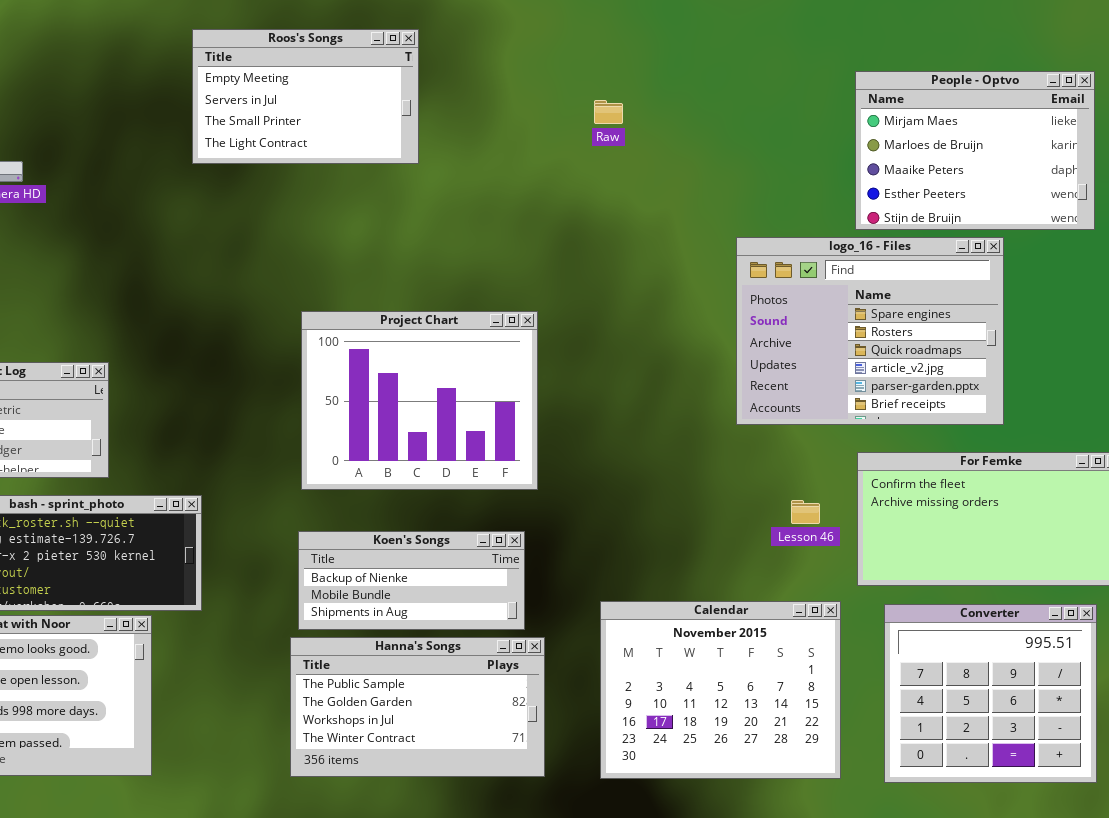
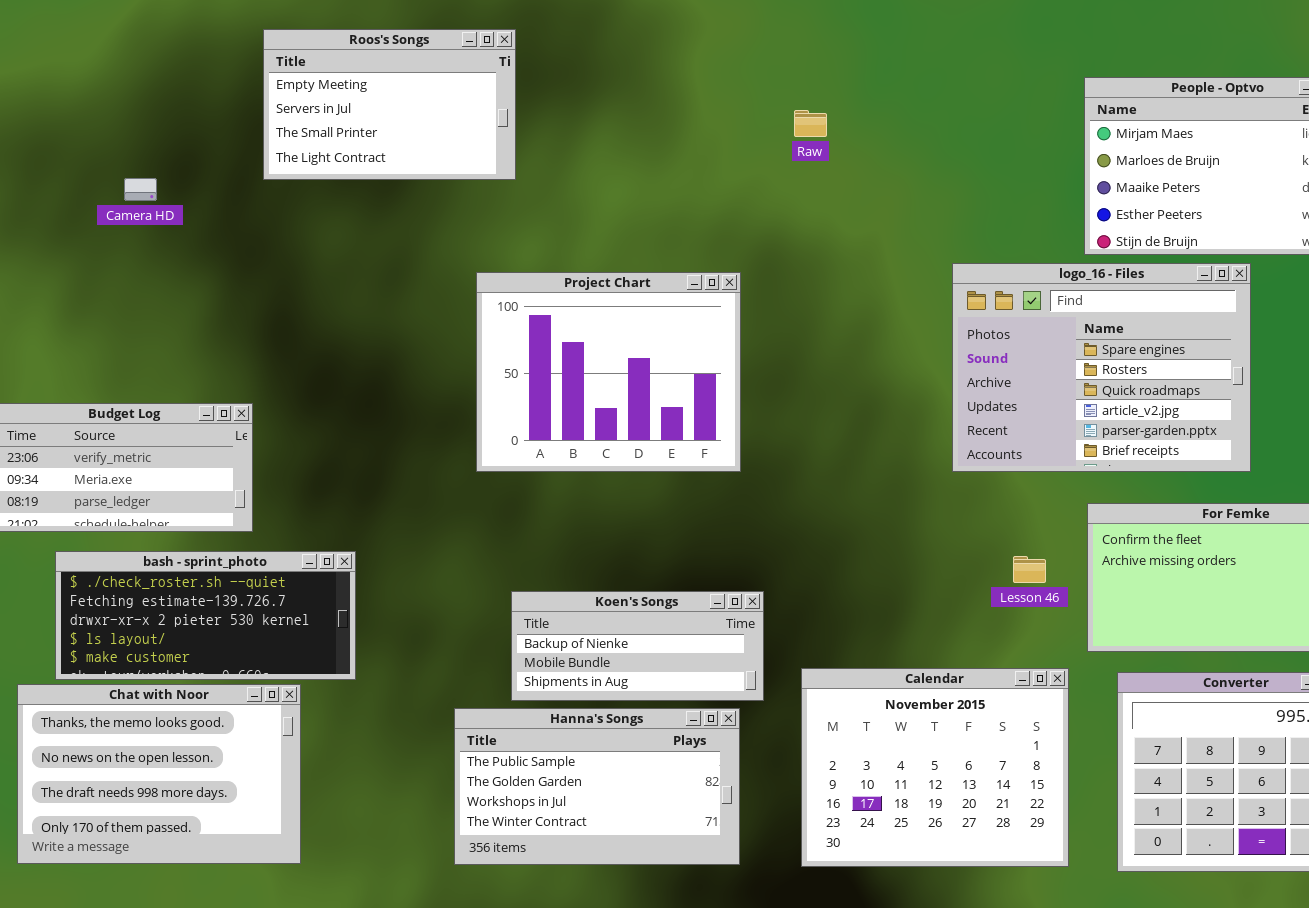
Roos's Songs: [192,29,419,164] -> [263,29,516,180], moved
Project Chart: [301,311,538,490] -> [476,272,741,472], moved
Koen's Songs: [298,531,525,630] -> [511,591,764,701], moved

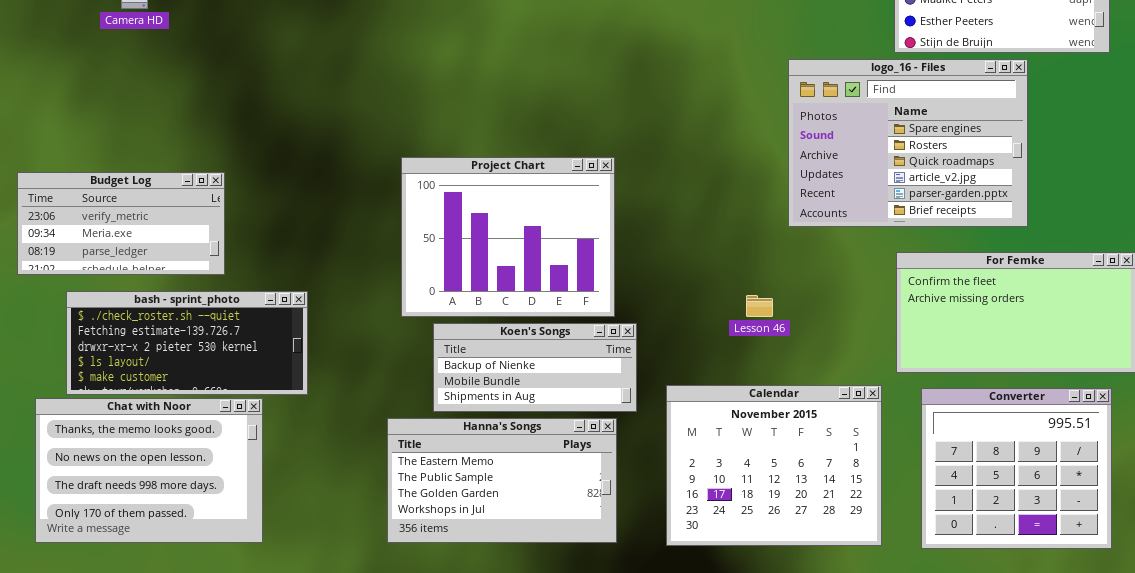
Project Chart: [476,272,741,472] -> [401,157,615,317], moved
Lesson 46: [1013,556,1046,583] -> [746,295,773,317], moved
Hanna's Songs: [454,708,740,865] -> [387,418,617,543], scrolled up 1 row

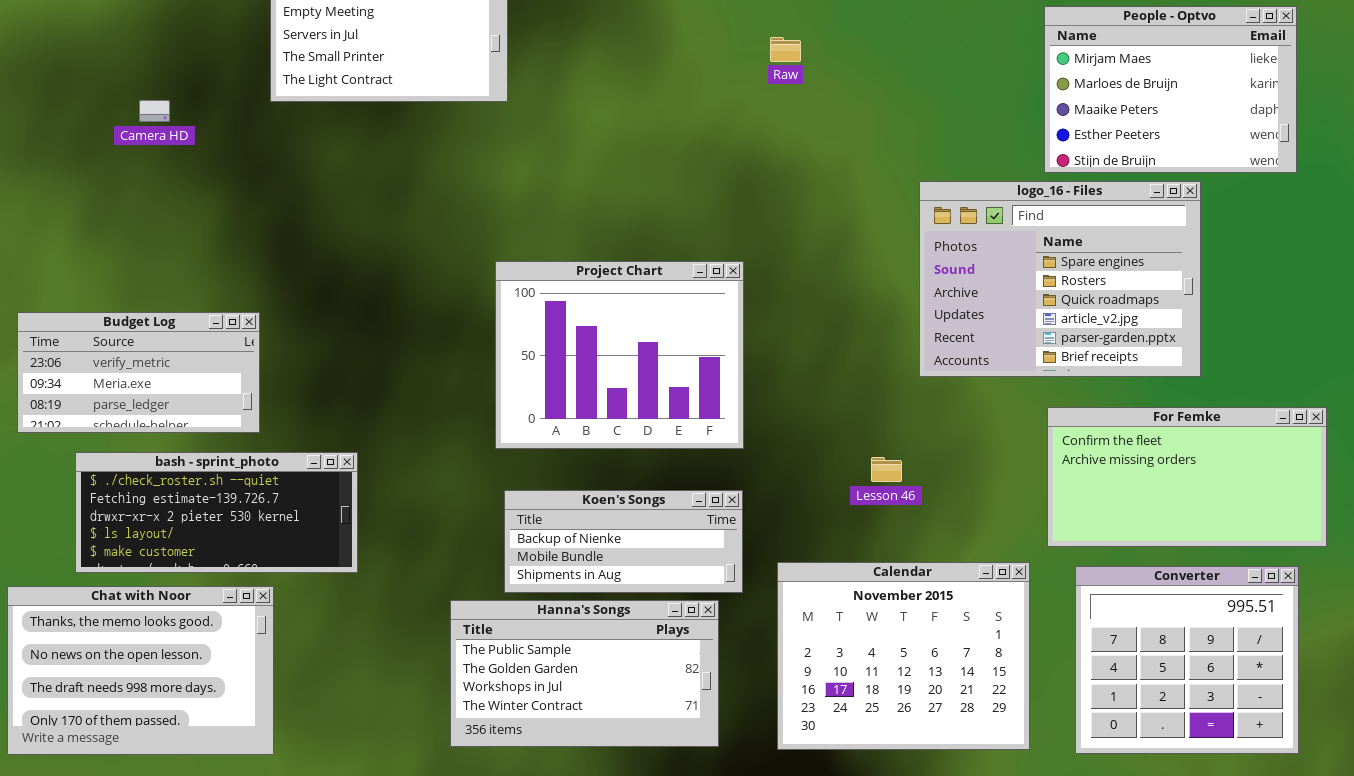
Project Chart: [401,157,615,317] -> [495,261,744,449], moved
Chat with Noor: [35,398,263,543] -> [7,586,274,755], moved
Hanna's Songs: [387,418,617,543] -> [450,600,719,747], scrolled down 1 row

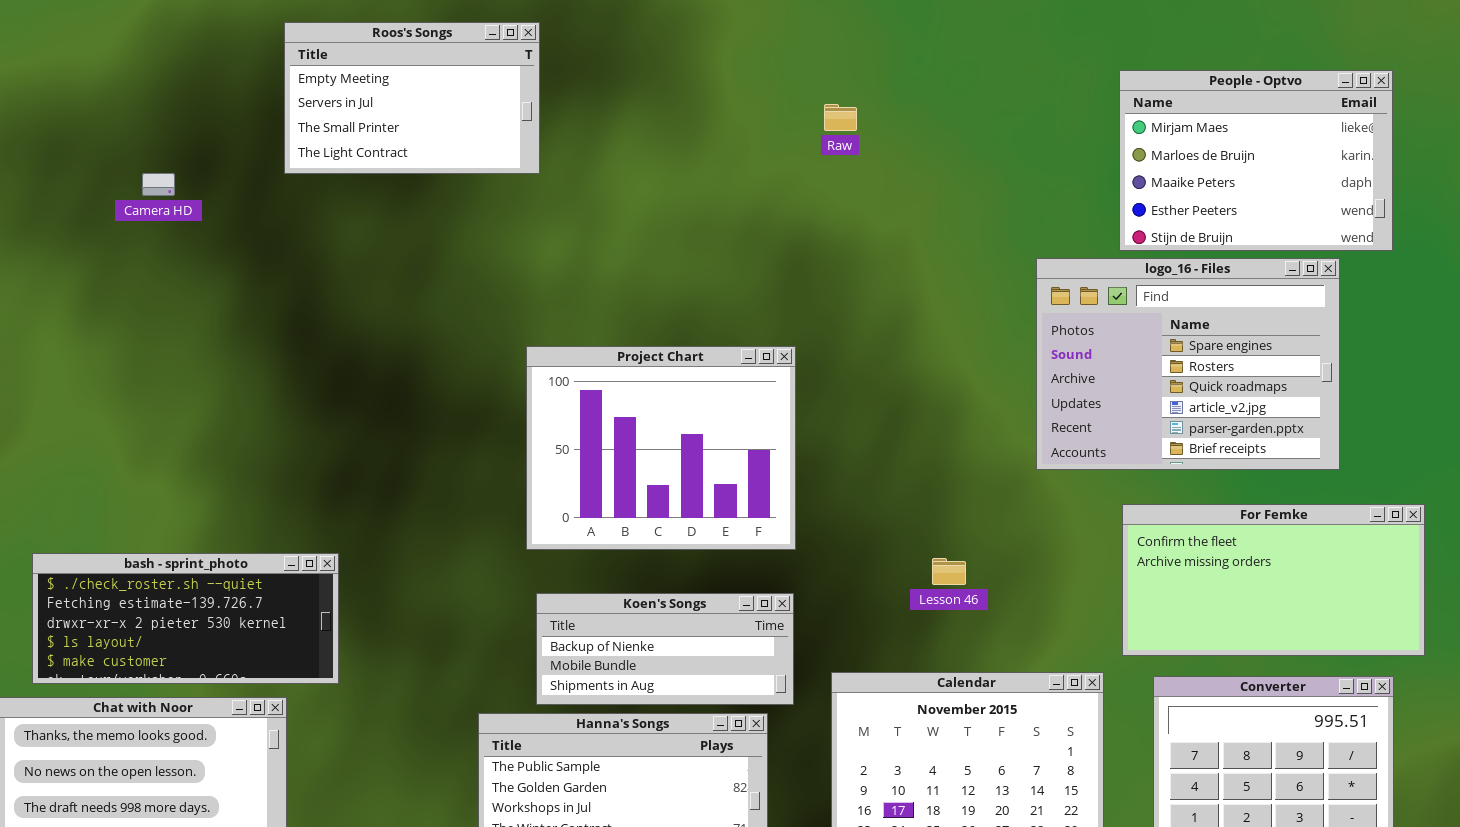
logo_16 - Files: [919,181,1201,377] -> [1036,258,1340,470], moved
Budget Log: [17,312,260,433] -> none, closed
bash - sprint_photo: [75,452,358,573] -> [32,553,339,684], moved

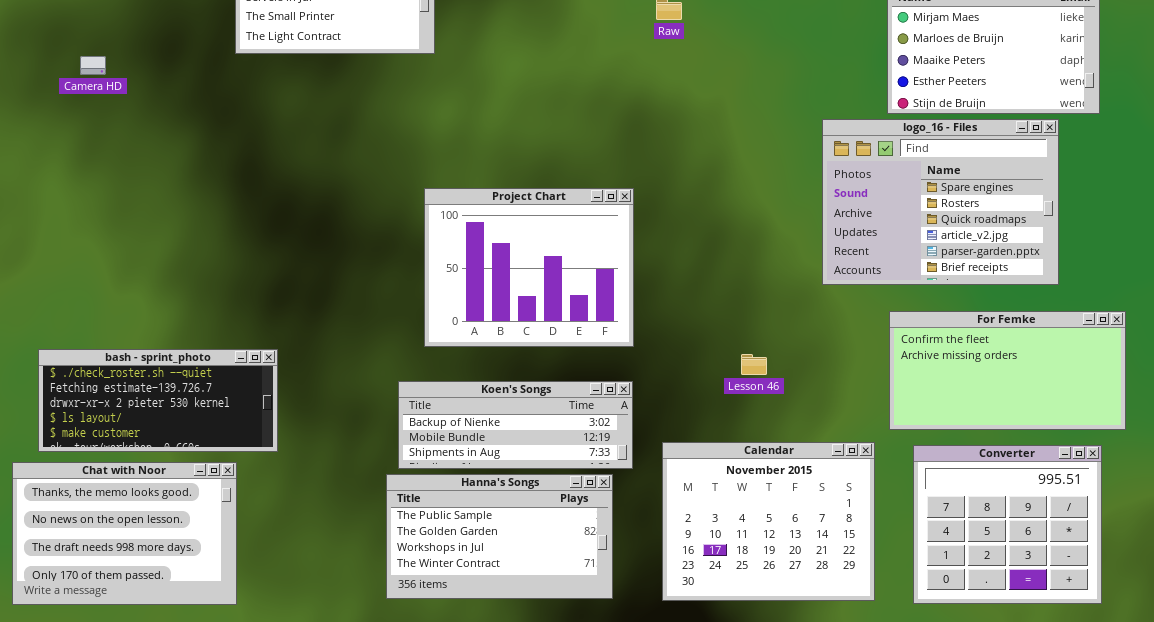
Camera HD: [142,173,175,196] -> [80,56,106,75], moved
Koen's Songs: [536,593,794,705] -> [398,381,633,469], resized

